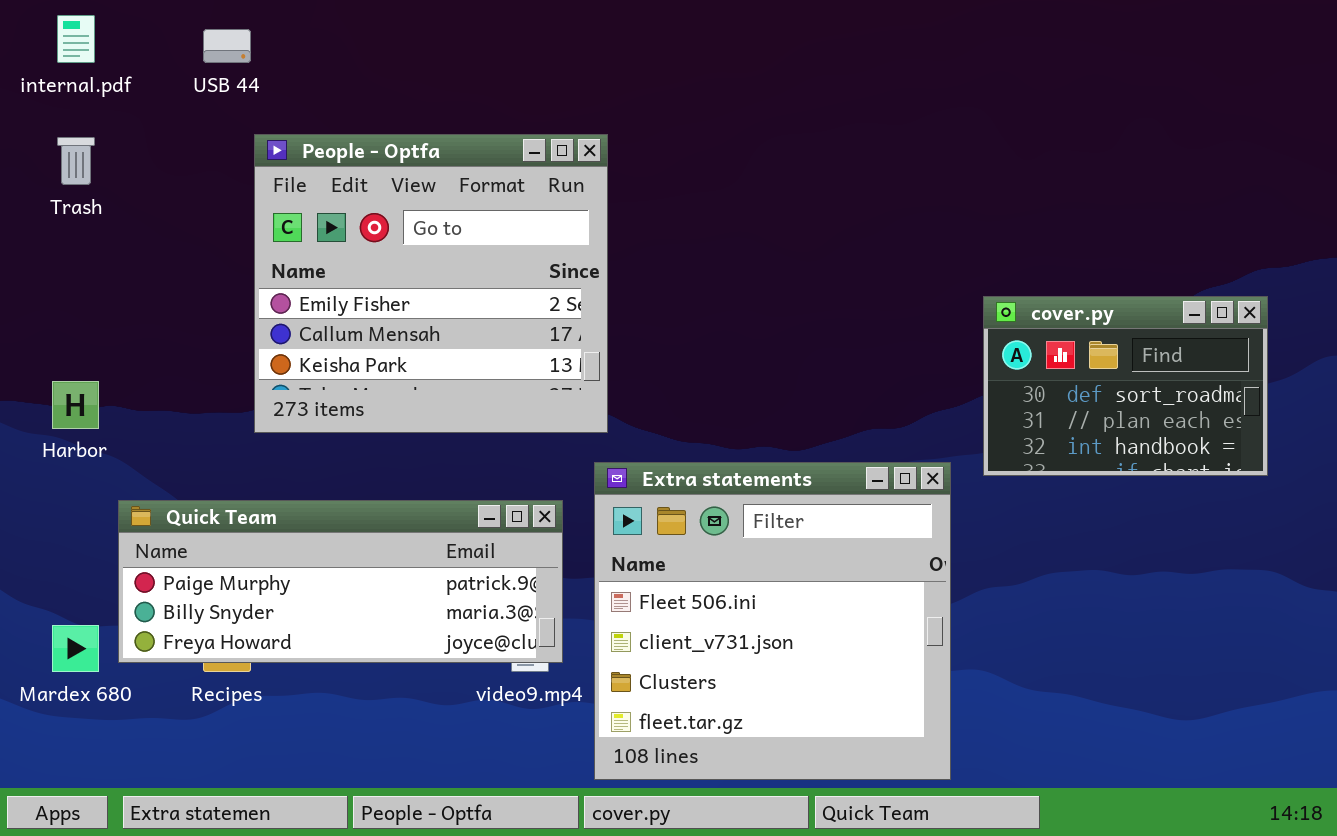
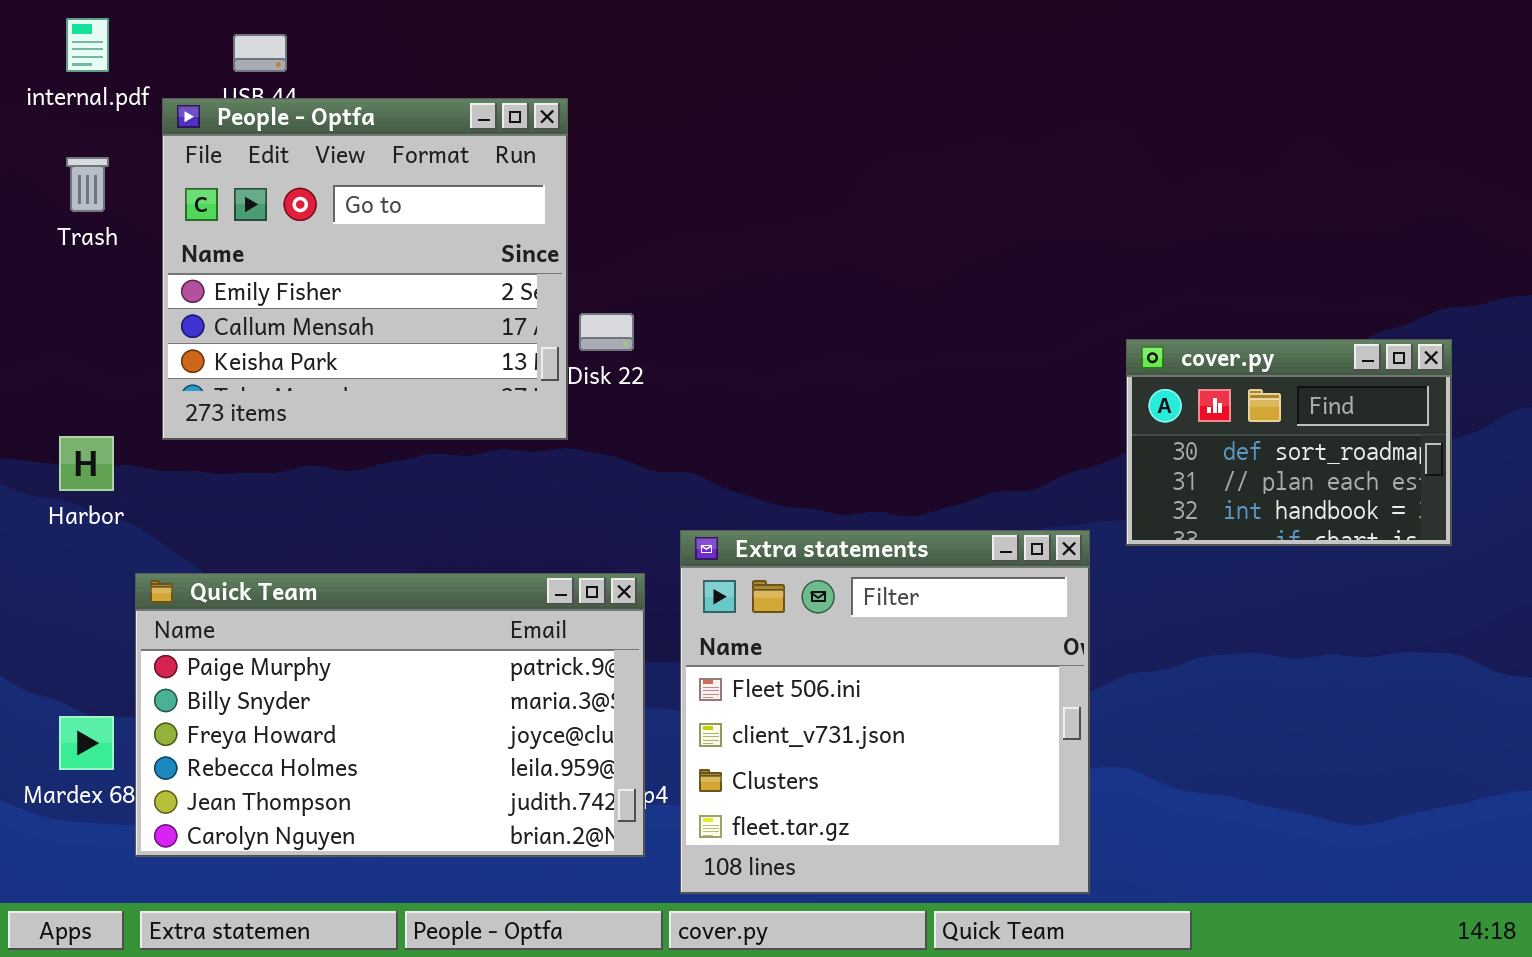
People - Optfa: [254,134,608,433] -> [162,98,568,440], moved
Quick Team: [118,500,563,663] -> [135,573,645,857], resized

